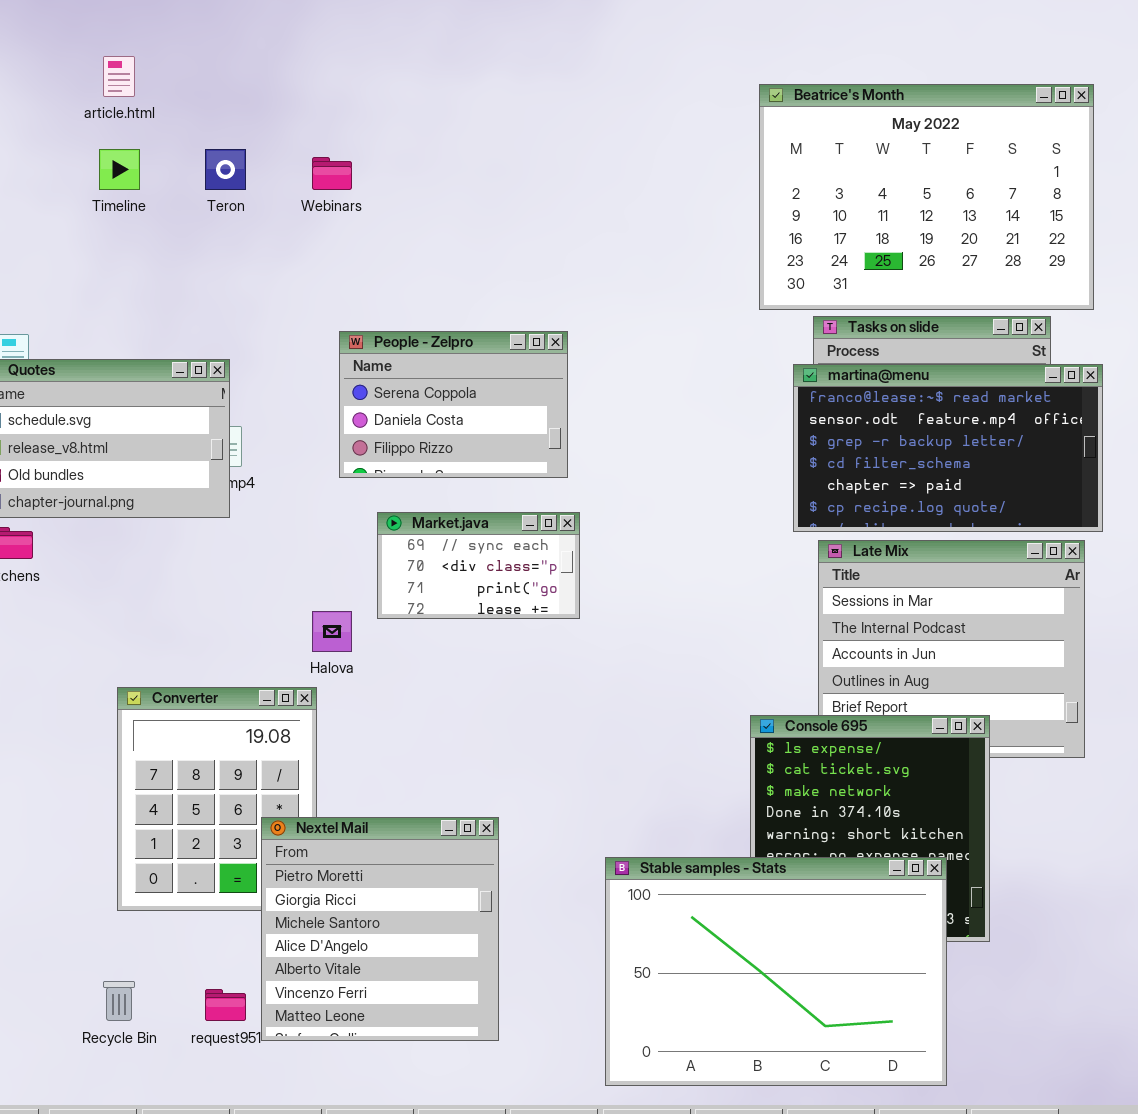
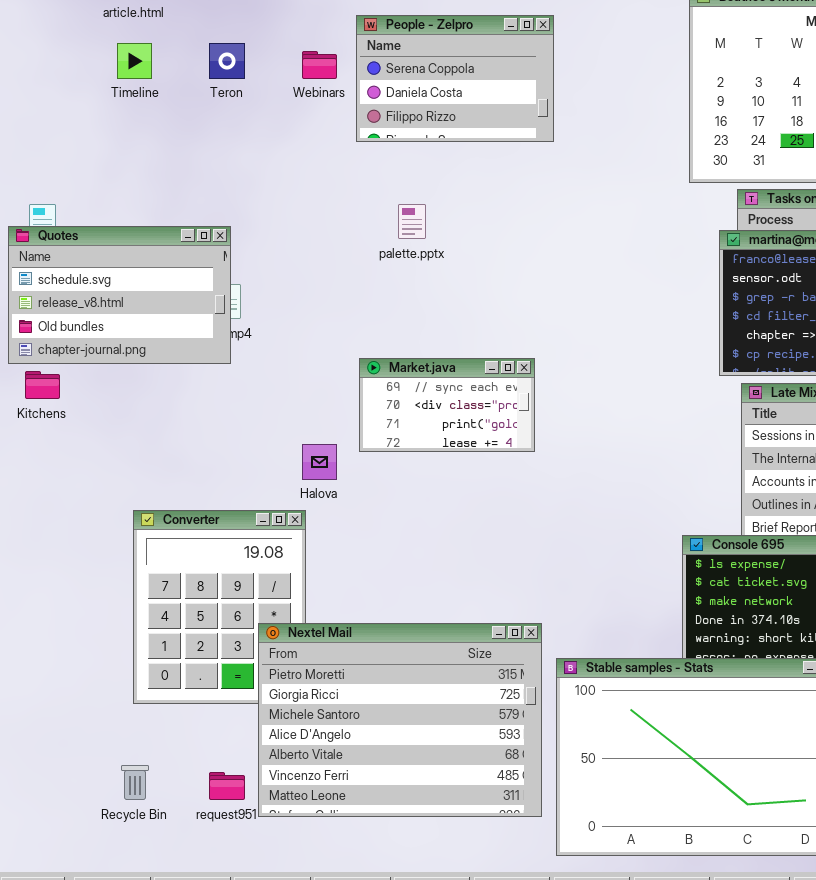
People - Zelpro: [339,331,568,478] -> [356,15,554,142], moved
Nextel Mail: [261,817,499,1041] -> [258,623,542,817], resized

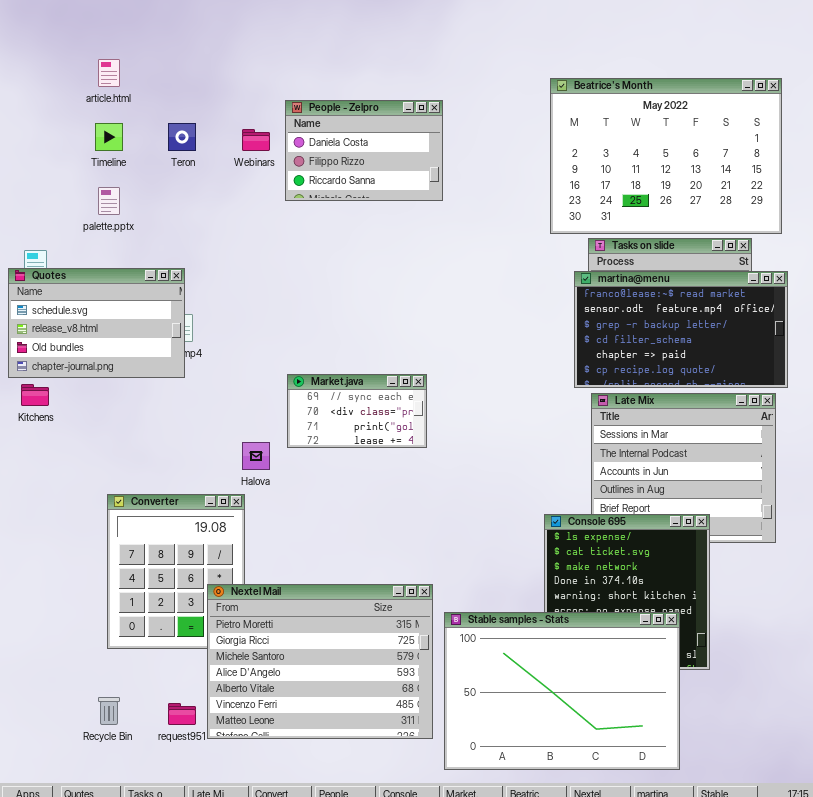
People - Zelpro: [356,15,554,142] -> [285,100,443,201], scrolled down 1 row
palette.pptx: [398,204,426,239] -> [98,187,120,215], moved

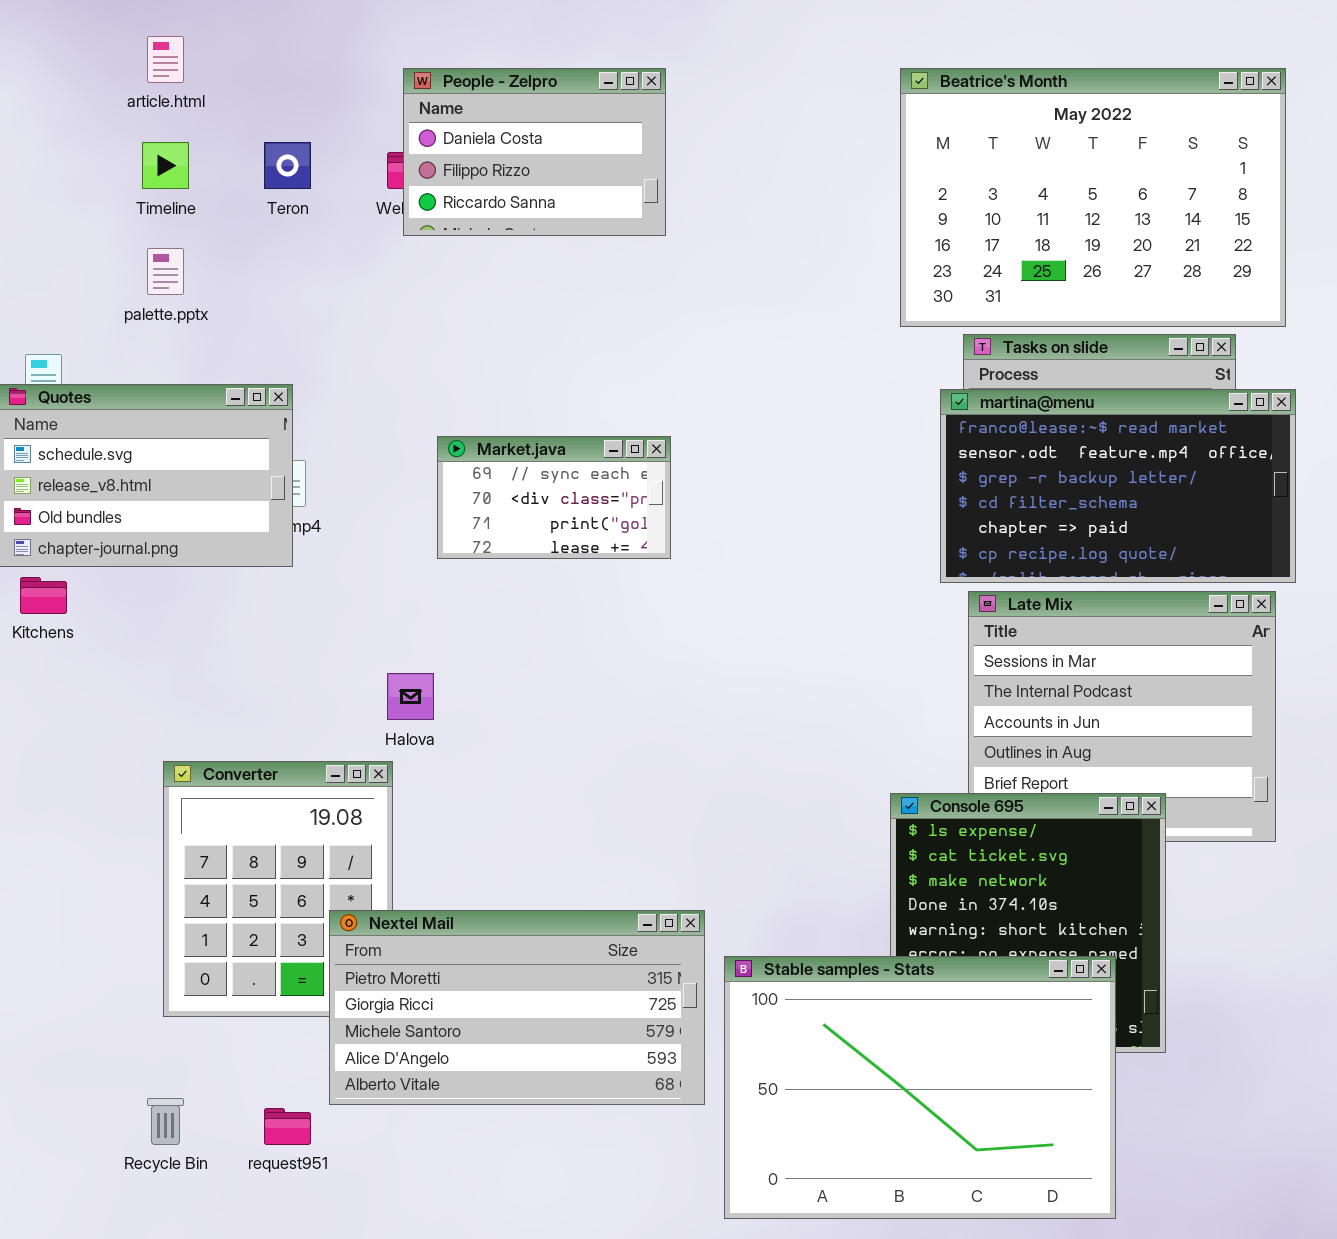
People - Zelpro: [285,100,443,201] -> [403,68,666,236], moved
Market.java: [287,374,427,448] -> [437,436,671,559], moved
Nextel Mail: [207,584,433,739] -> [329,910,705,1105], resized

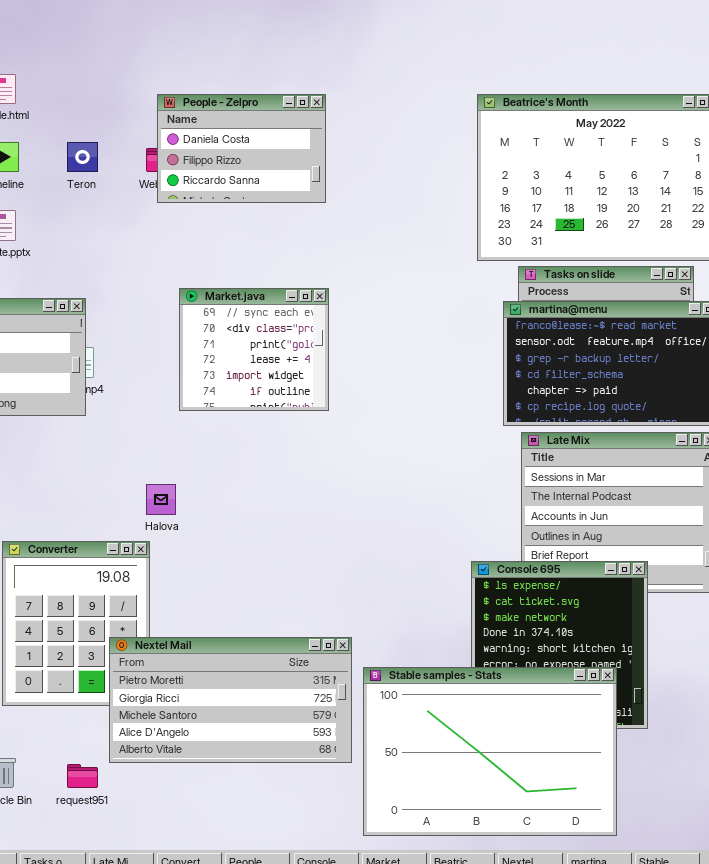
Market.java: [437,436,671,559] -> [179,288,329,411], resized

